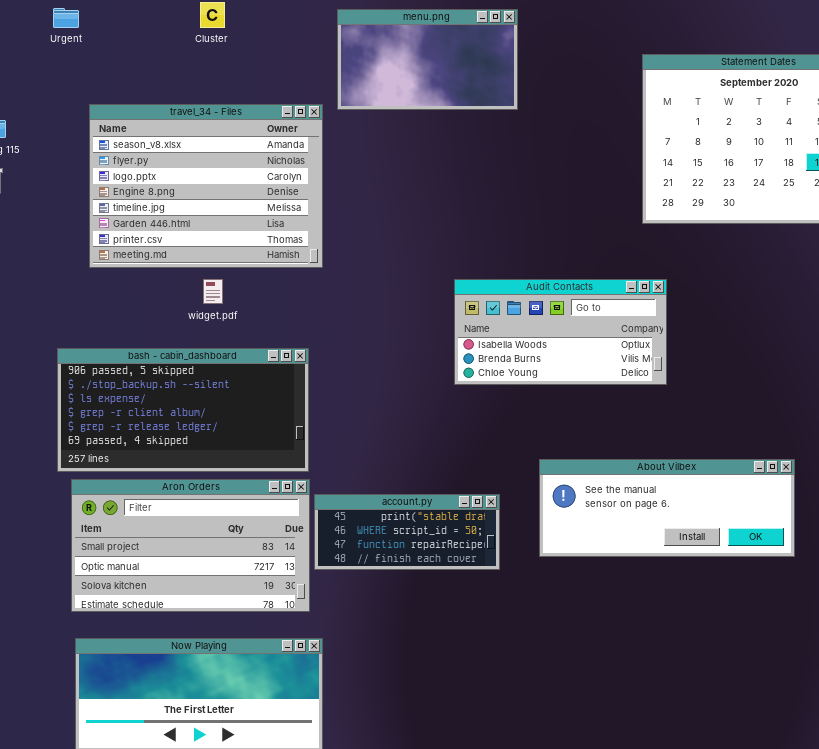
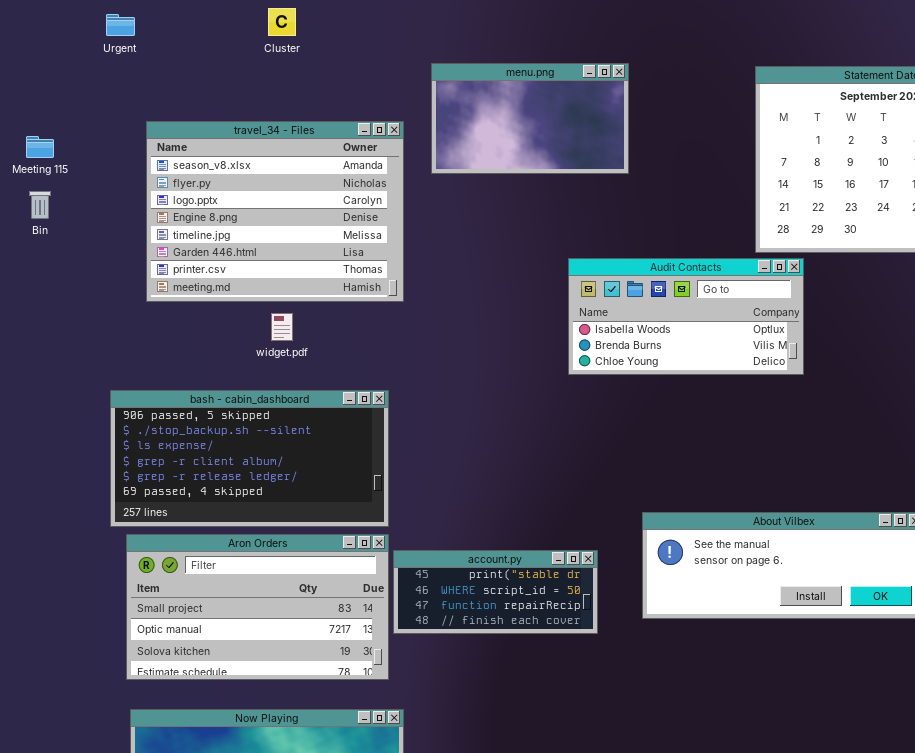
menu.png: [337,9,518,110] -> [431,63,629,174], moved
Audit Contacts: [454,279,667,385] -> [568,258,804,375], moved

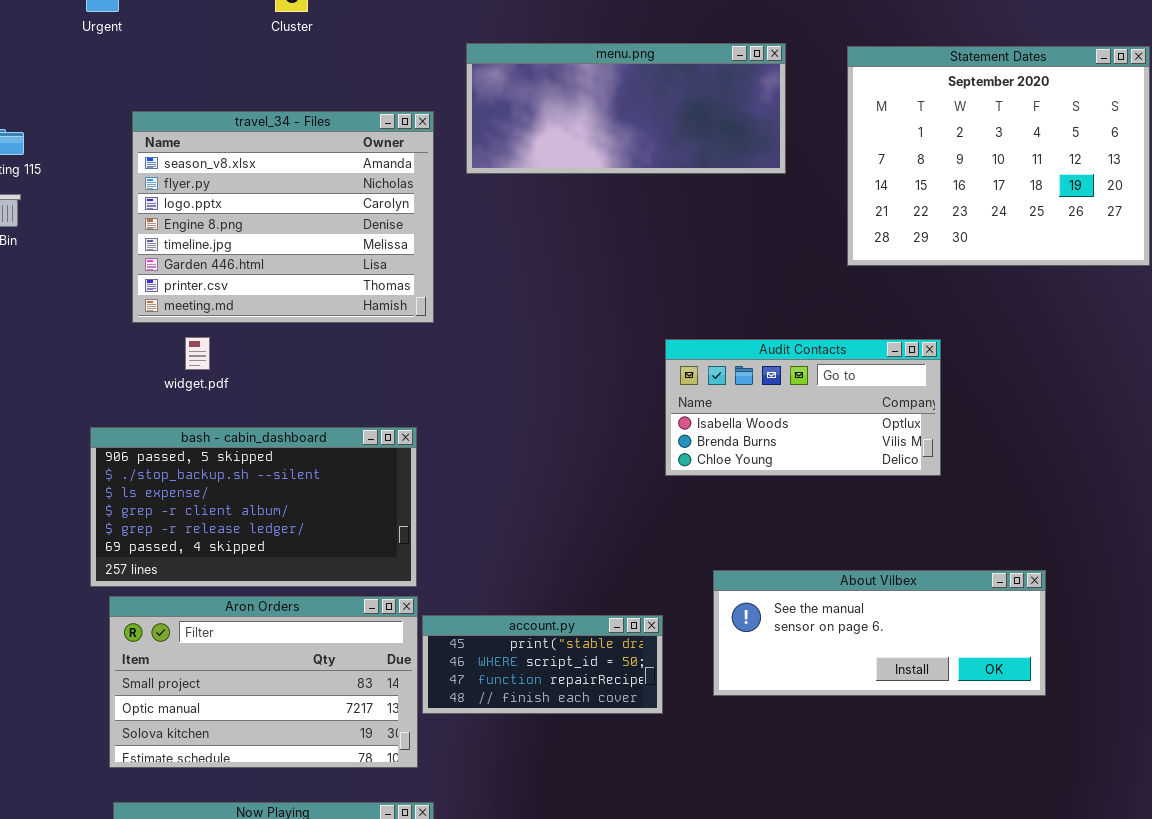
menu.png: [431,63,629,174] -> [466,43,786,174], resized
Audit Contacts: [568,258,804,375] -> [665,339,941,476], moved
widget.pdf: [271,313,293,341] -> [185,337,210,370], moved

